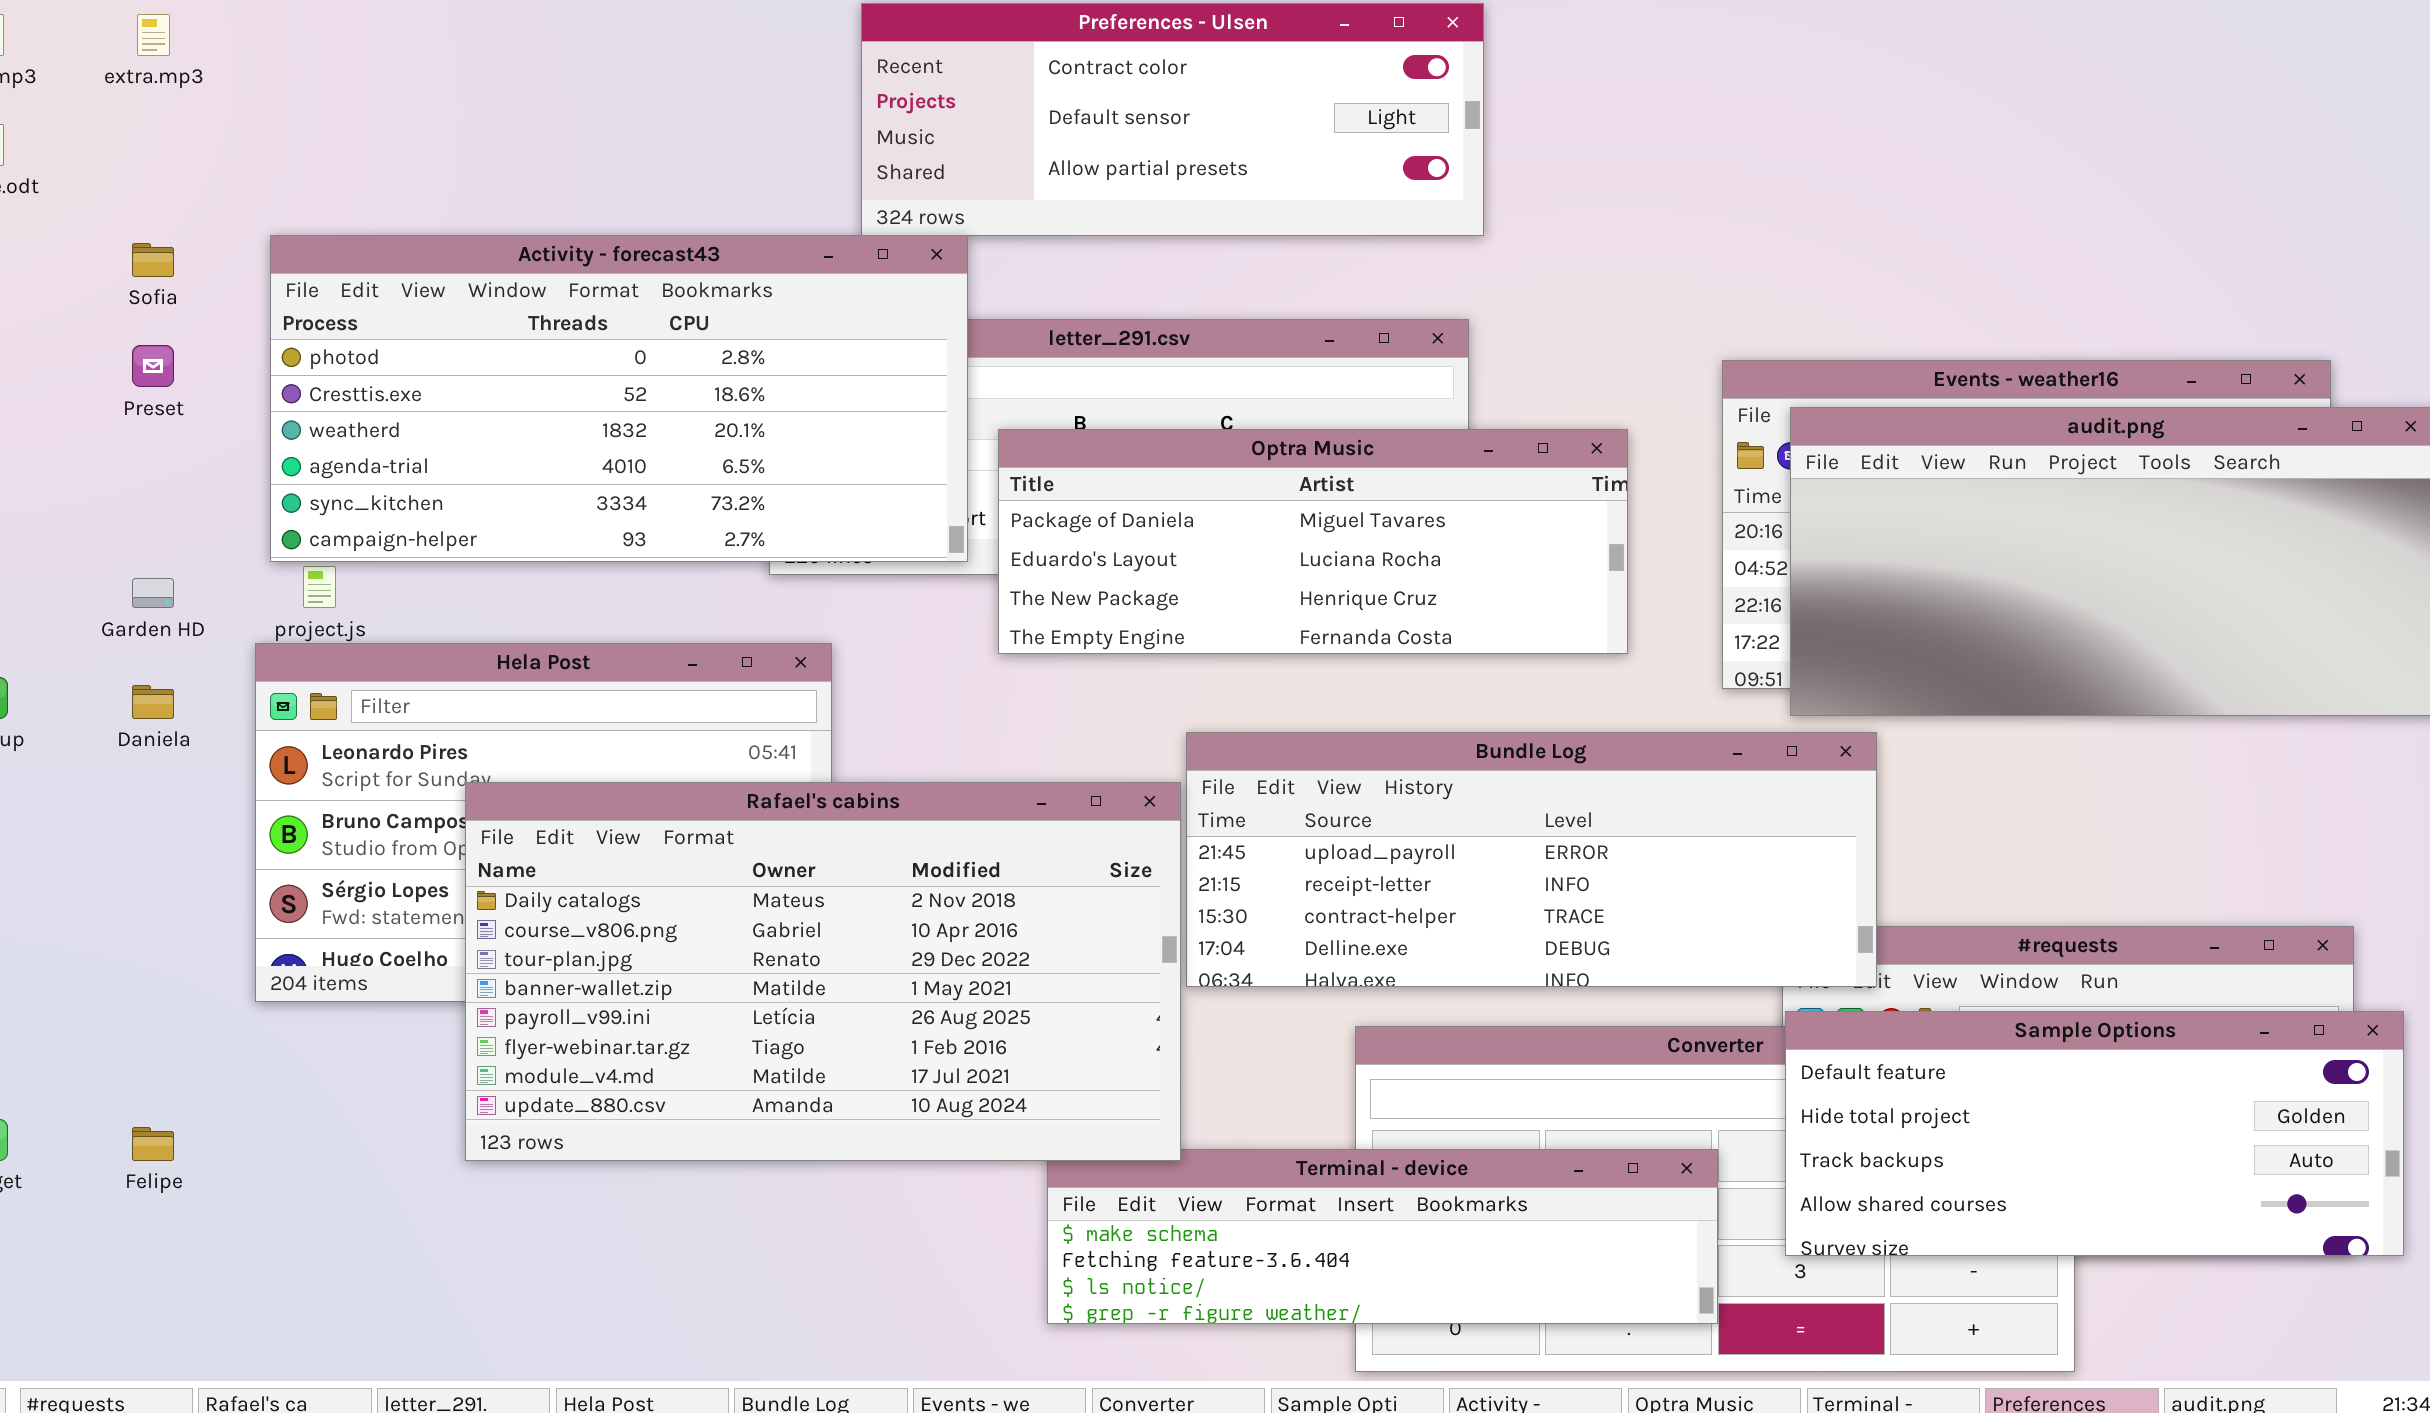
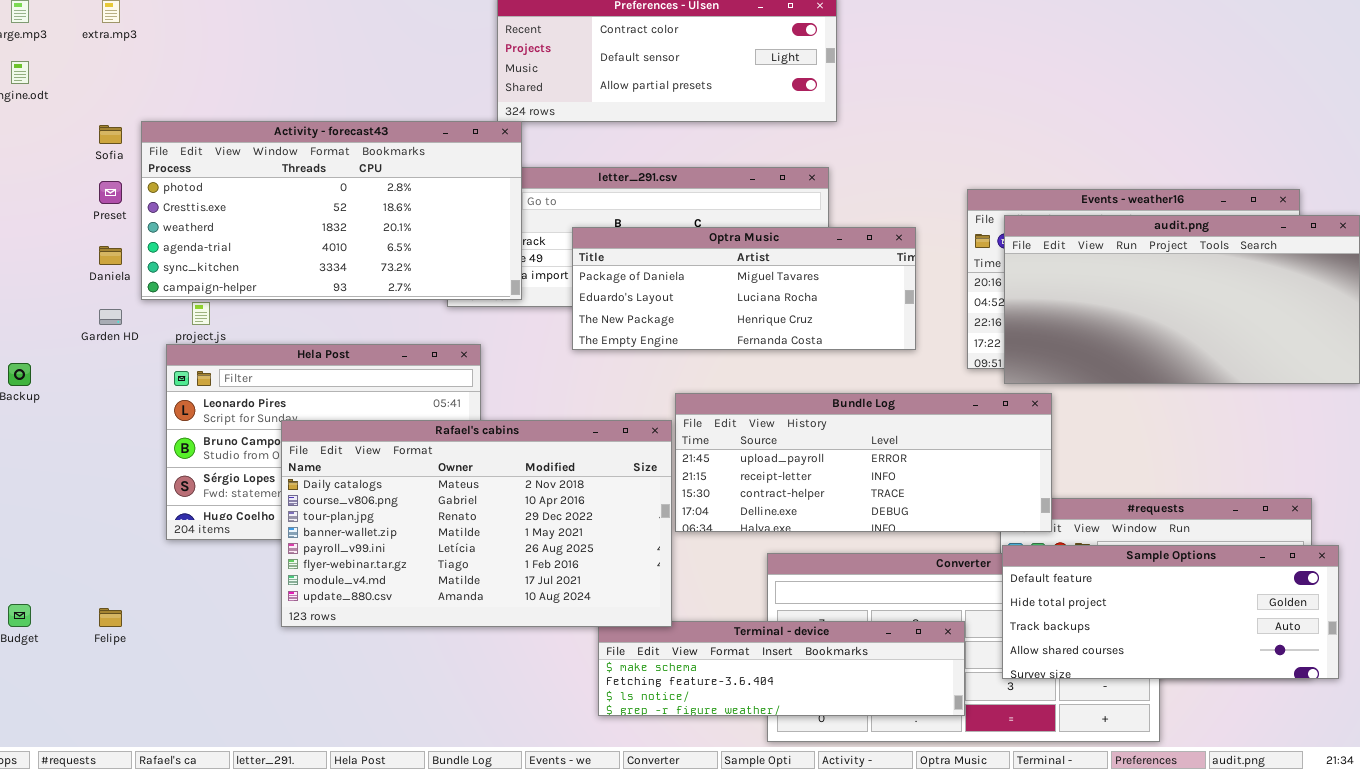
Activity - forecast43: [270,235,968,562] -> [141,121,522,300], moved
Daniela: [132,685,174,719] -> [99,246,122,265], moved

